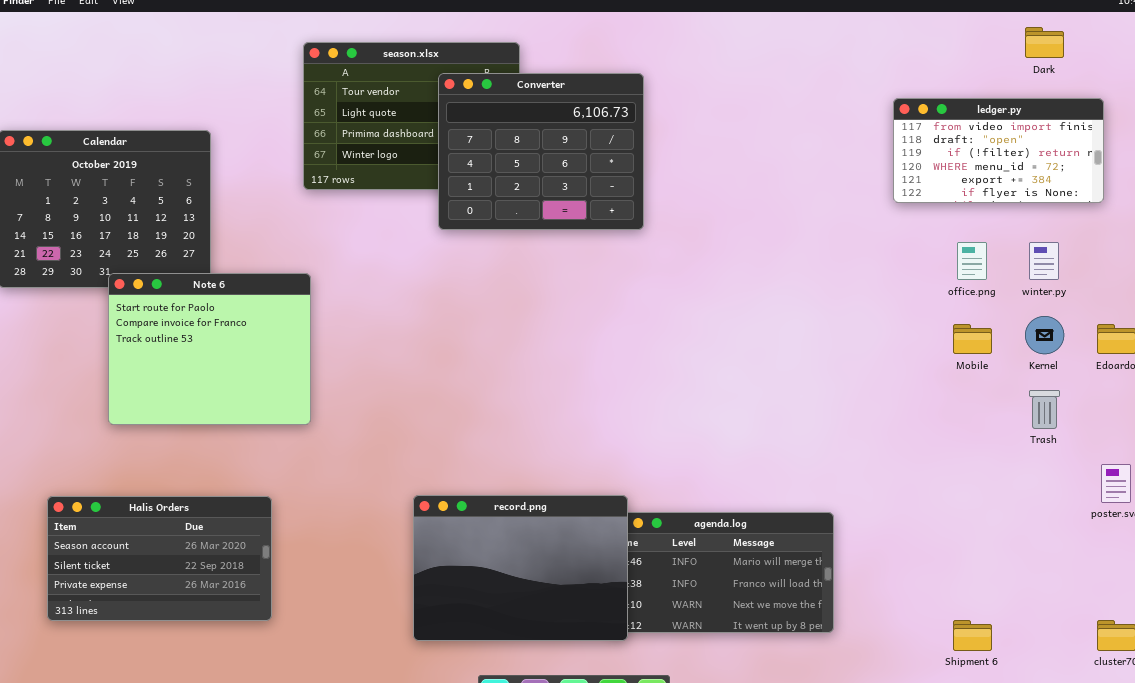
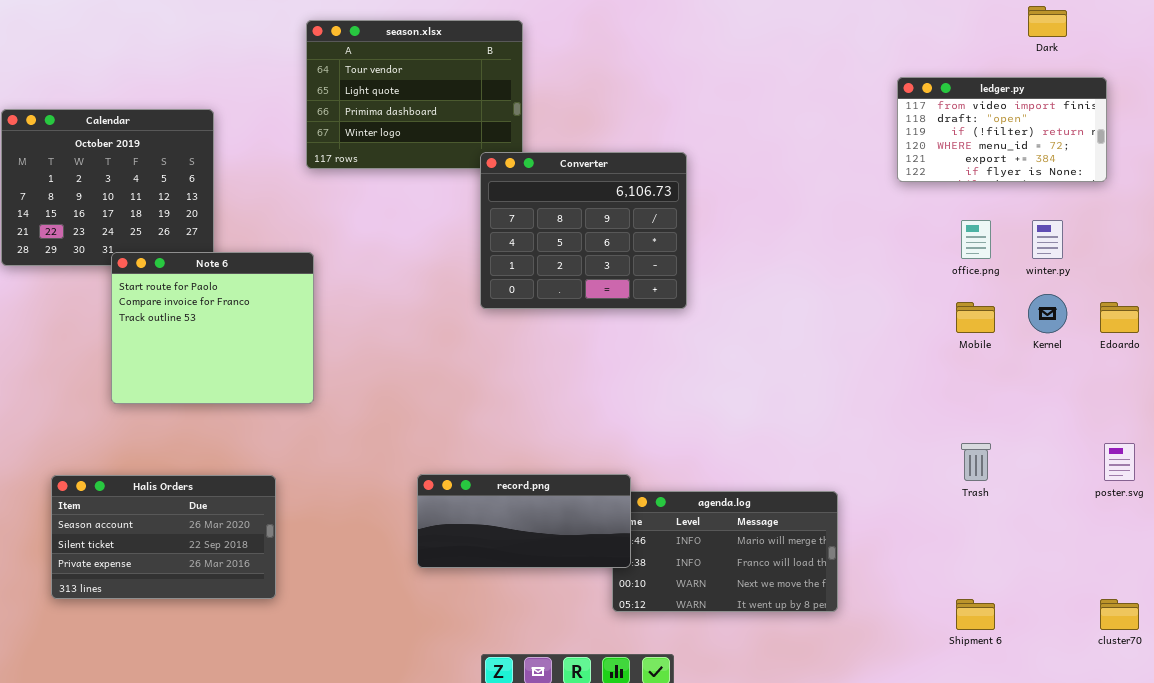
Converter: [438,73,644,230] -> [480,152,687,309], moved
Trash: [1029,390,1060,429] -> [961,443,991,481], moved
record.png: [413,495,628,641] -> [417,474,631,568], resized

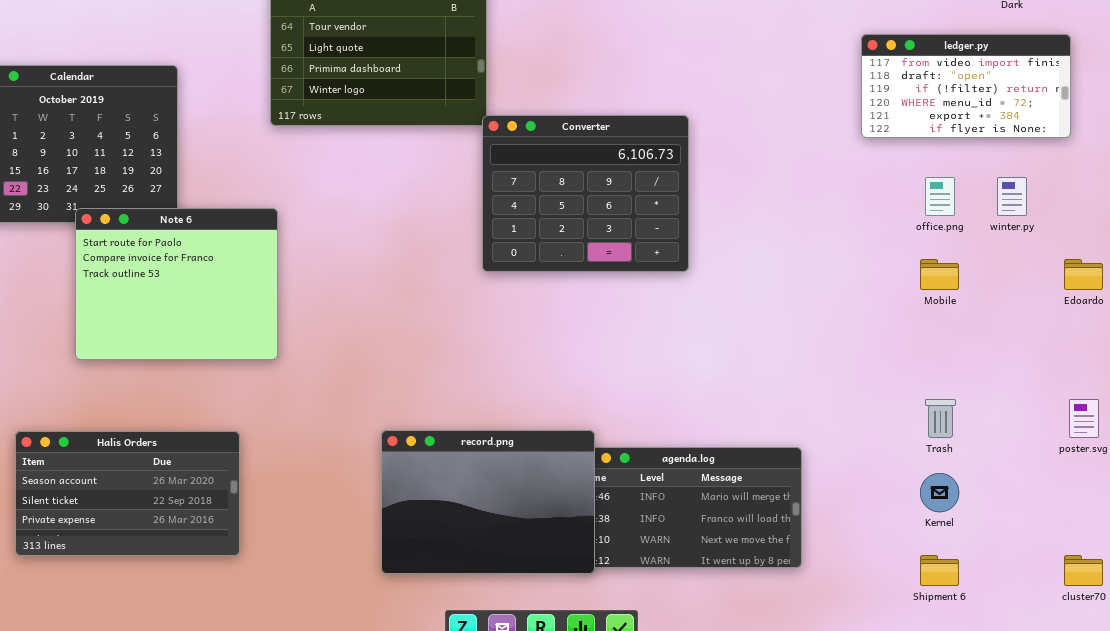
Converter: [480,152,687,309] -> [482,115,689,272], moved
Kernel: [1028,294,1067,333] -> [920,473,959,512], moved
record.png: [417,474,631,568] -> [381,430,595,574], resized

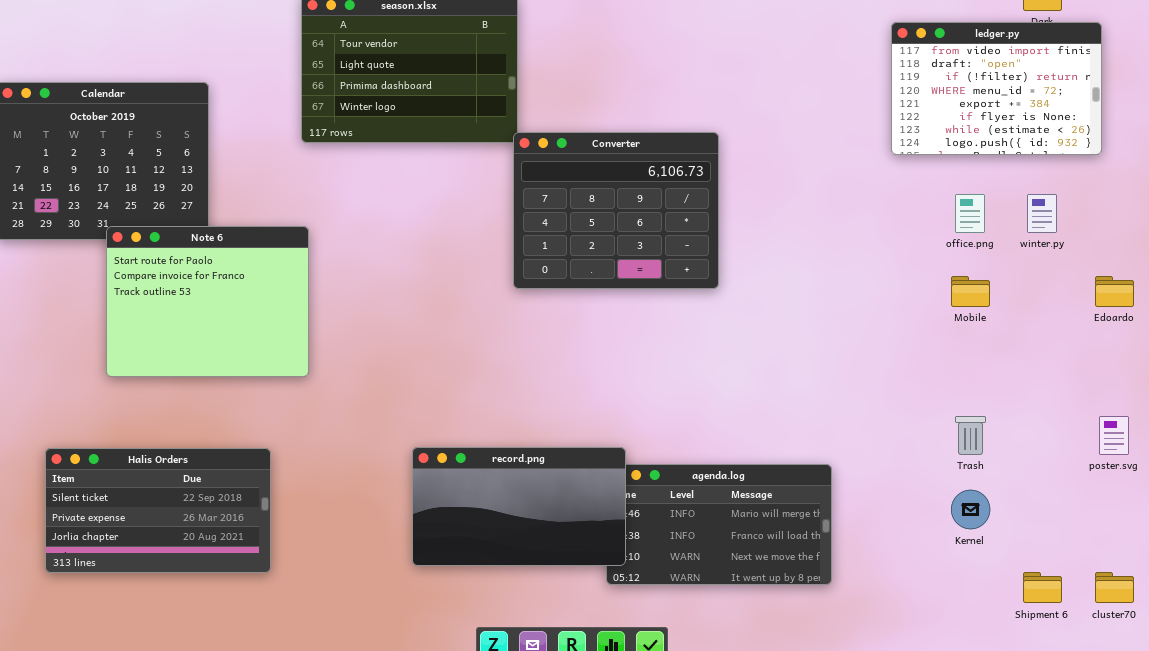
ledger.py: [861,34,1071,138] -> [891,22,1102,155], resized
record.png: [381,430,595,574] -> [412,447,626,566], resized
Halis Orders: [15,431,240,556] -> [45,448,271,573], scrolled down 1 row
Shipment 6: [920,555,959,586] -> [1023,572,1062,603], moved

